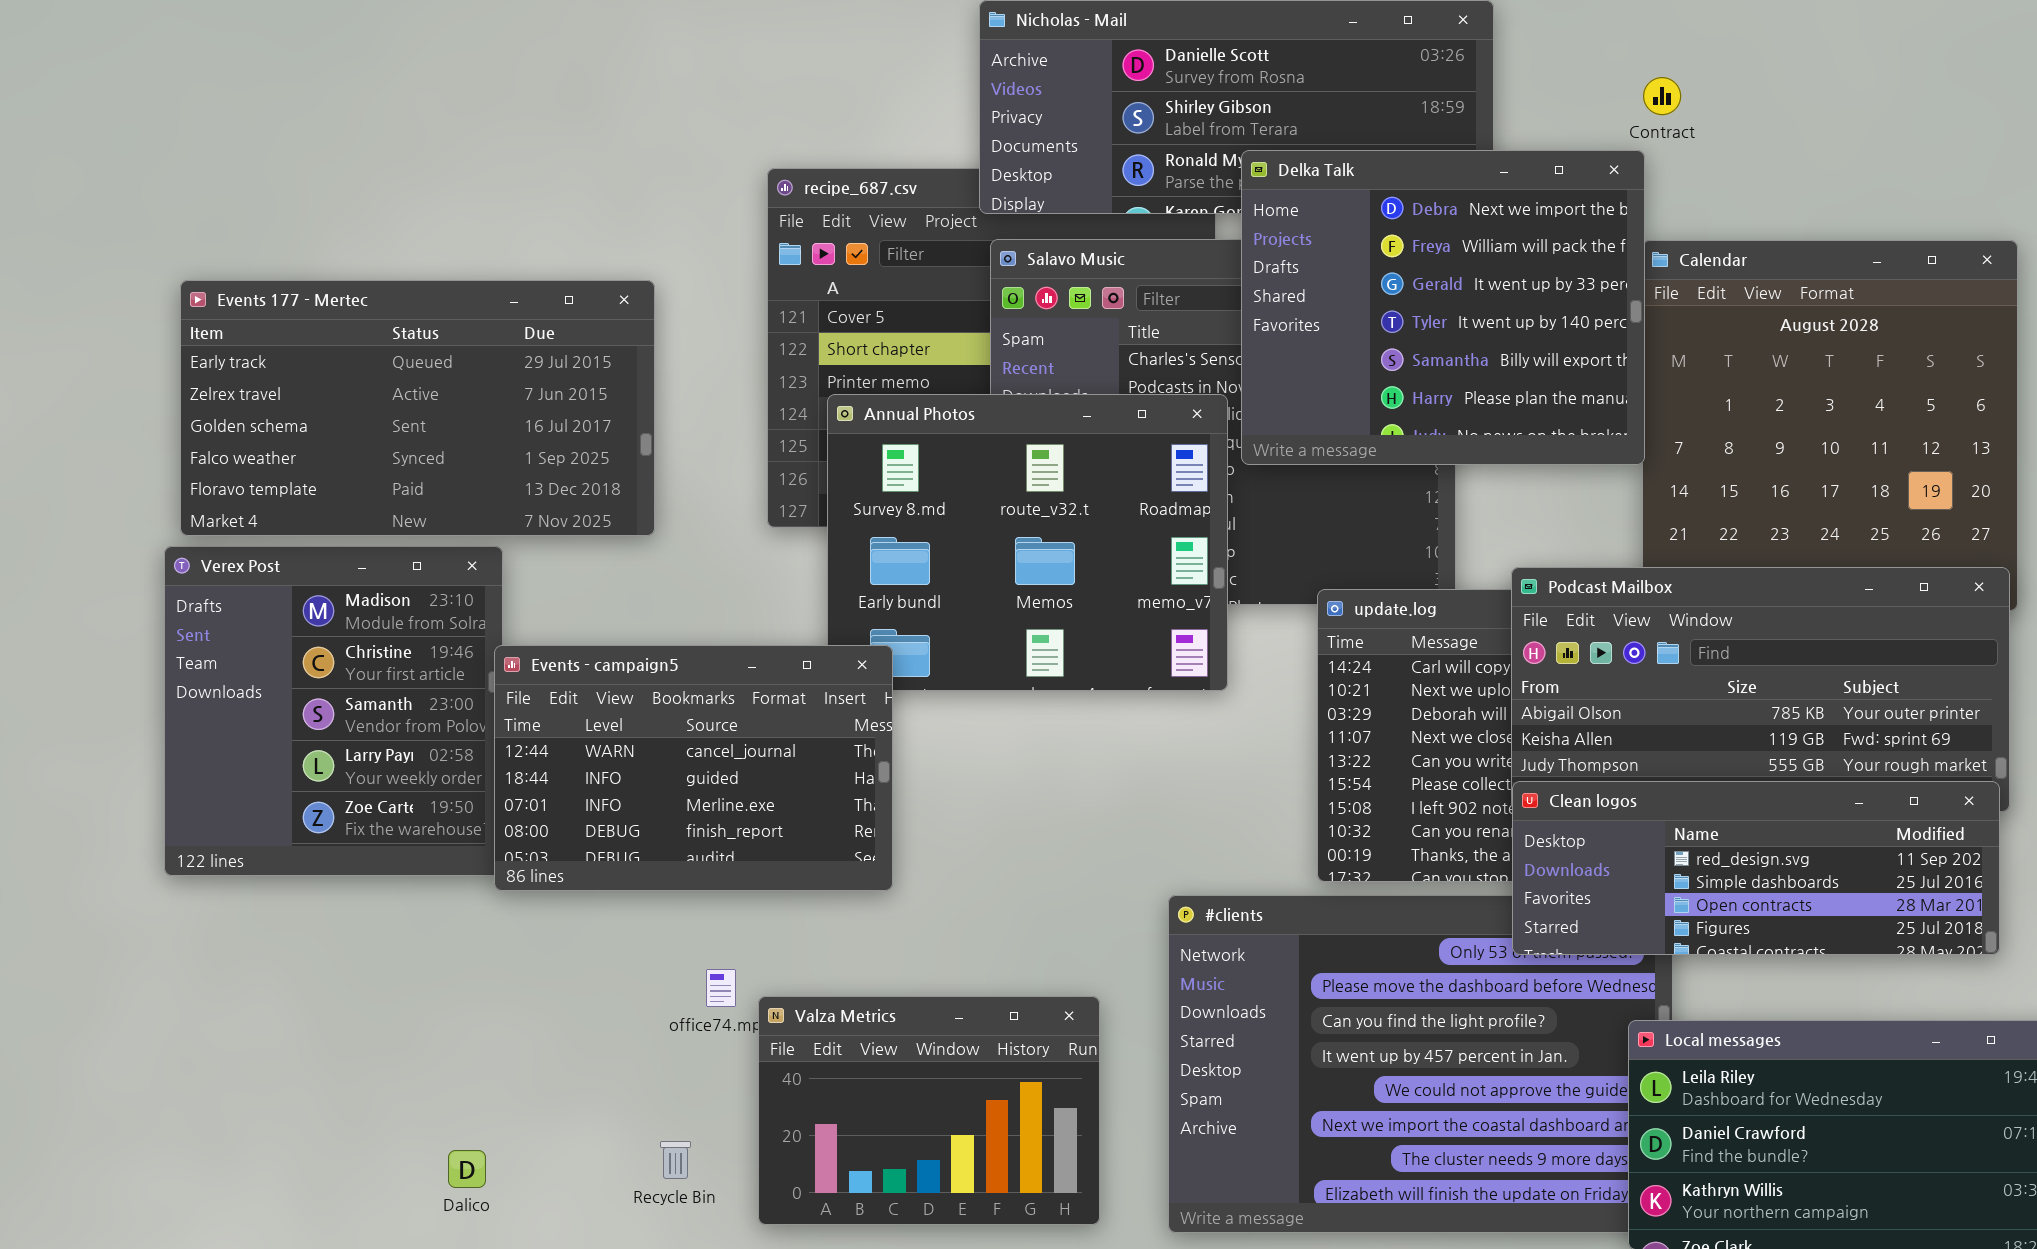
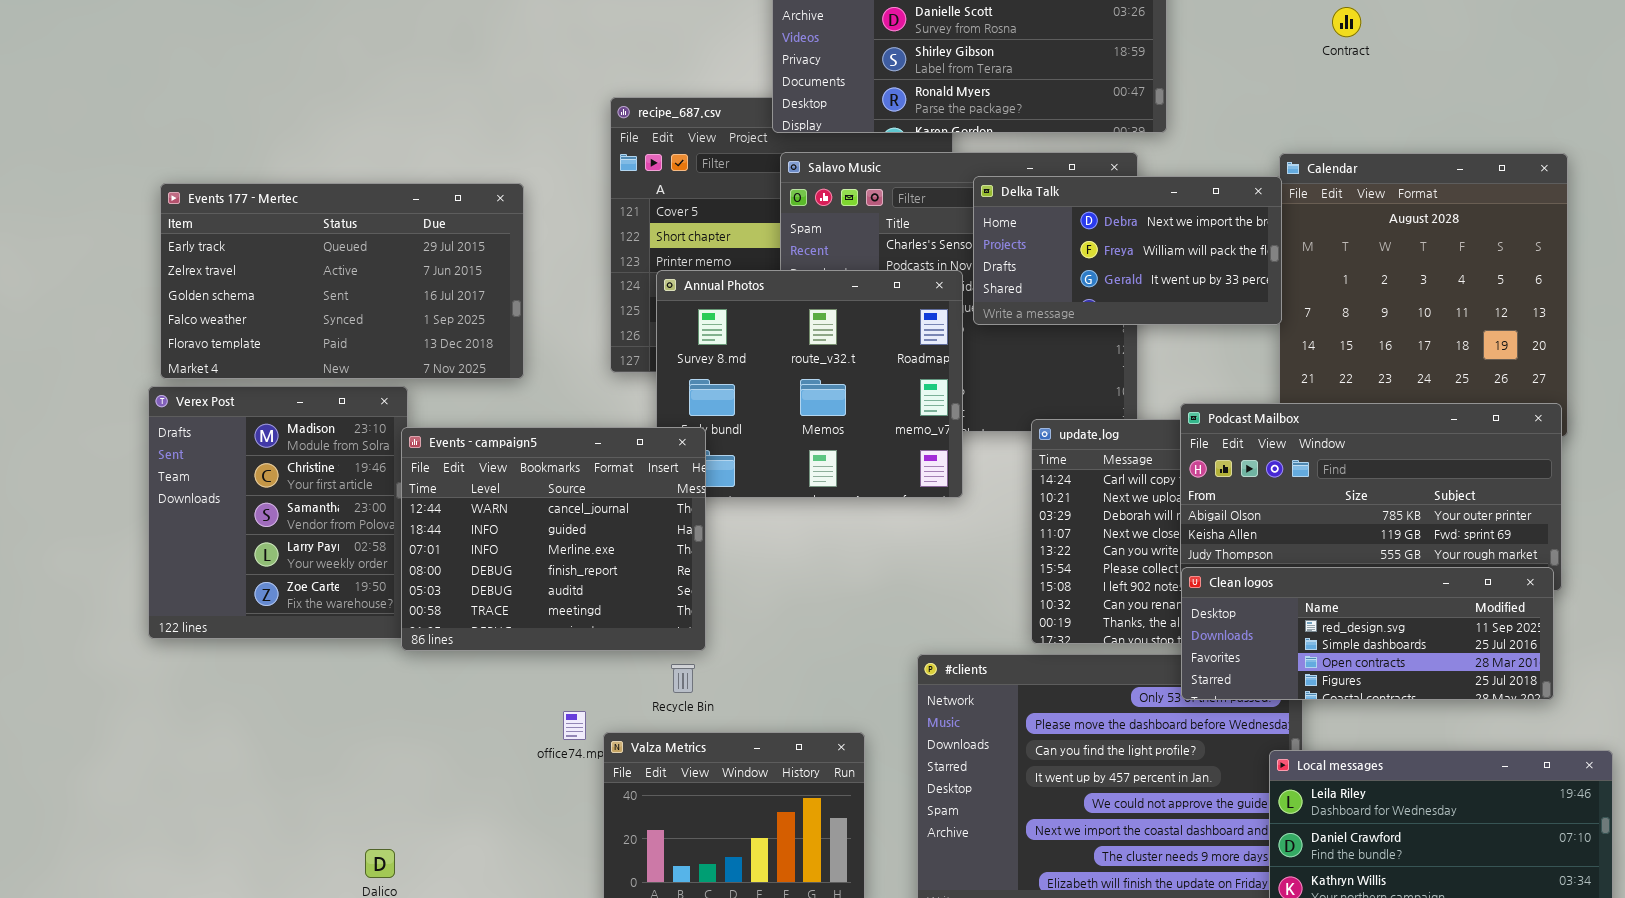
Contract: [1643,77,1681,115] -> [1332,7,1361,37], moved
Delka Talk: [1241,150,1645,465] -> [973,176,1282,325], resized
Events - campaign5: [494,645,893,891] -> [401,427,706,651], resized
Recycle Bin: [660,1141,691,1179] -> [671,664,695,693], moved

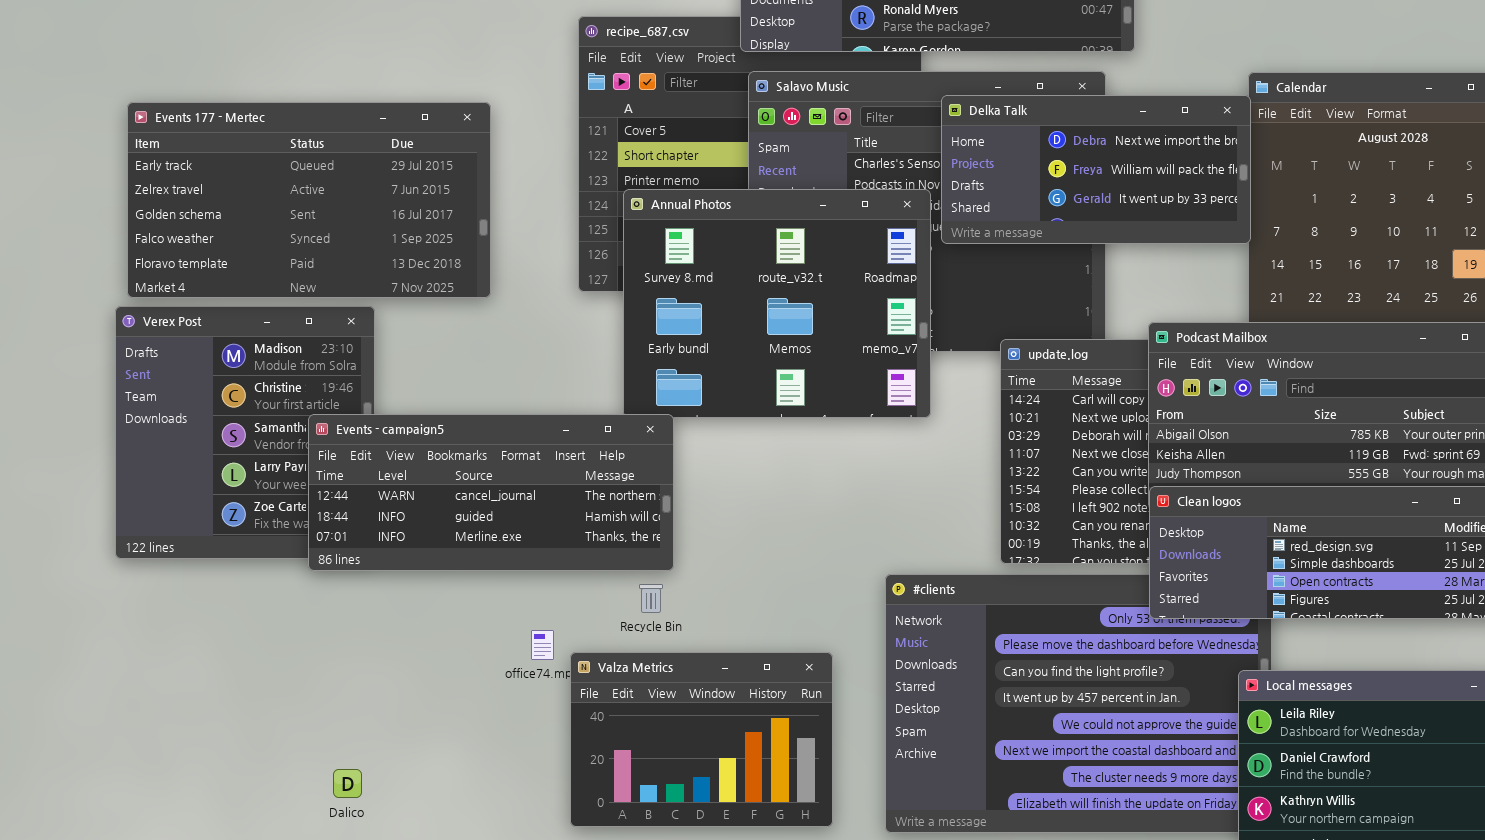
Events - campaign5: [401,427,706,651] -> [308,414,674,571], resized

